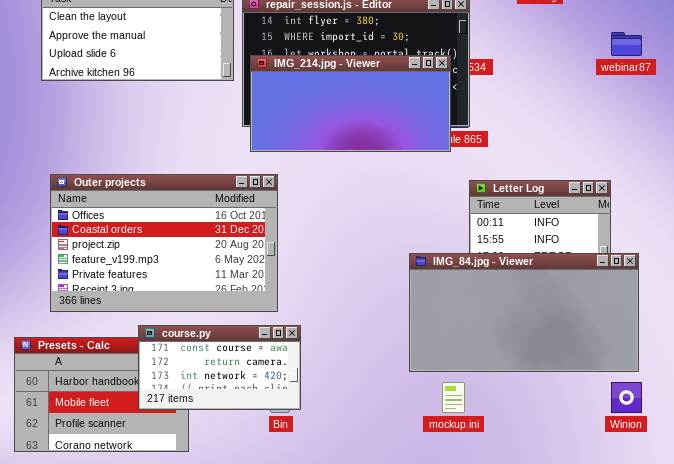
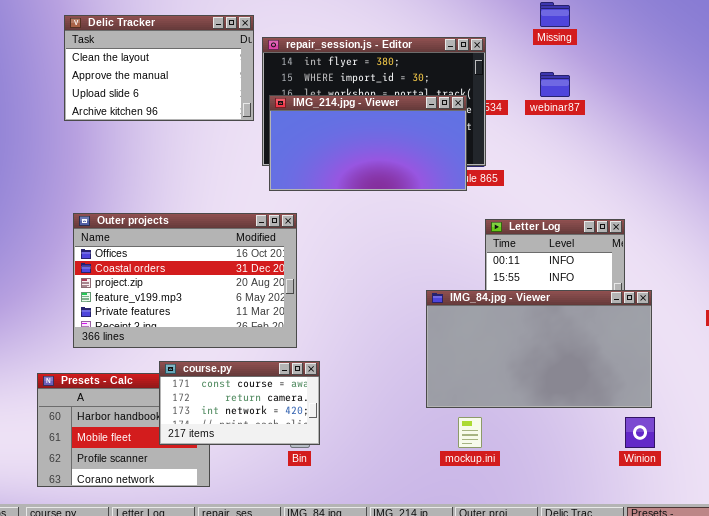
webinar87: [611,32,642,56] -> [540,72,570,97], moved

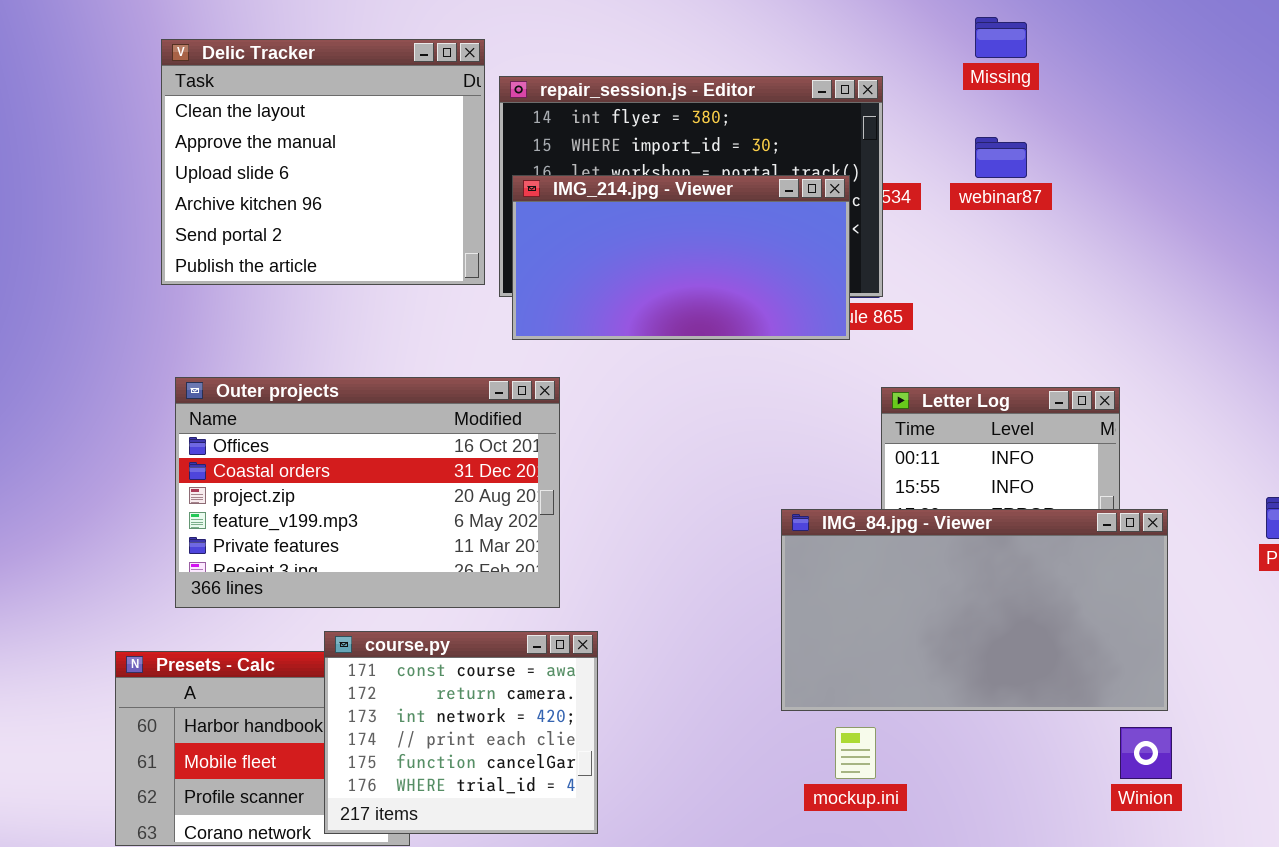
Delic Tracker: [64,15,254,121] -> [161,39,485,285], resized
course.py: [159,361,320,445] -> [324,631,598,834], resized

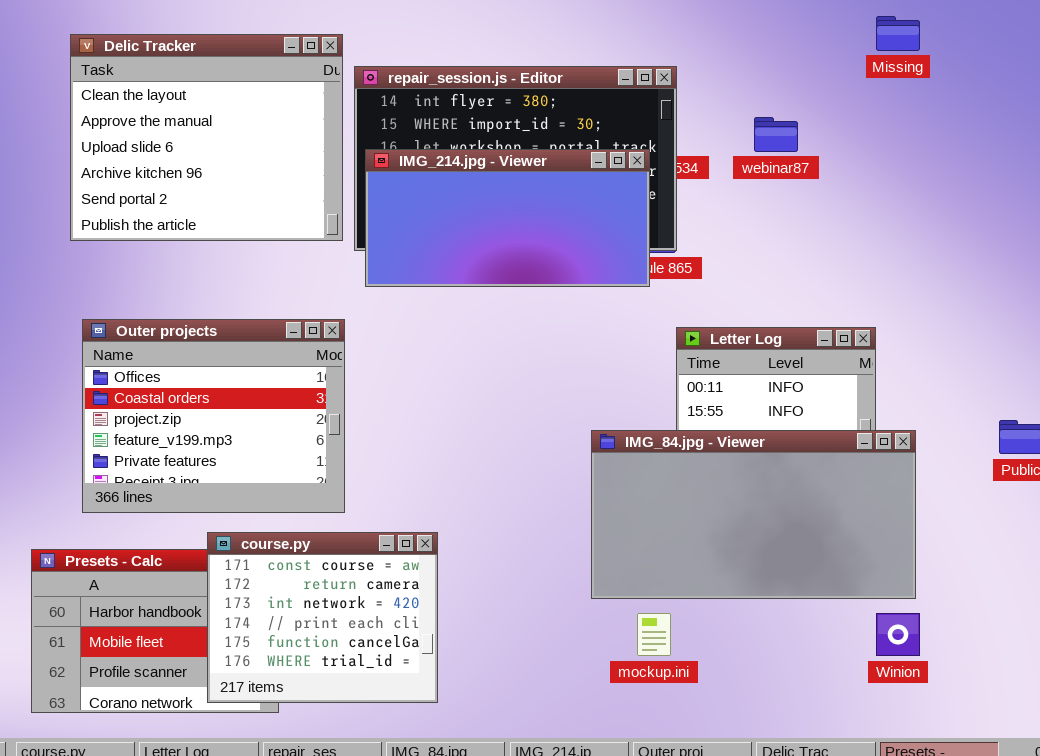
Missing: [975,17,1027,58] -> [876,16,920,51], moved
Outer projects: [175,377,560,608] -> [82,319,345,513], resized

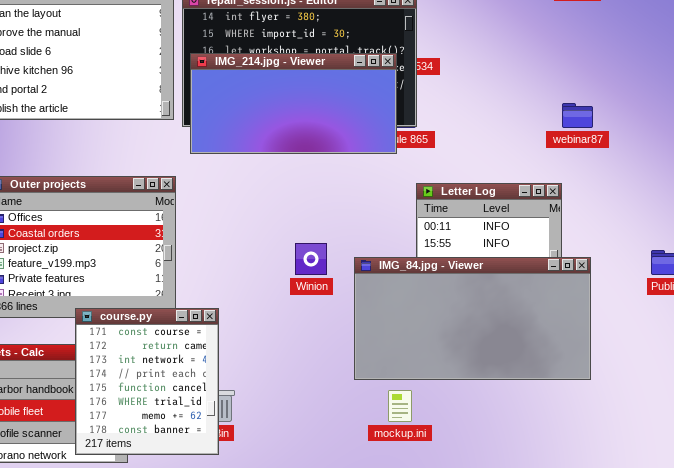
webinar87: [754,117,798,152] -> [562,103,593,128], moved
course.py: [207,532,438,703] -> [75,308,219,455], resized
Winion: [876,613,920,656] -> [295,243,327,275], moved

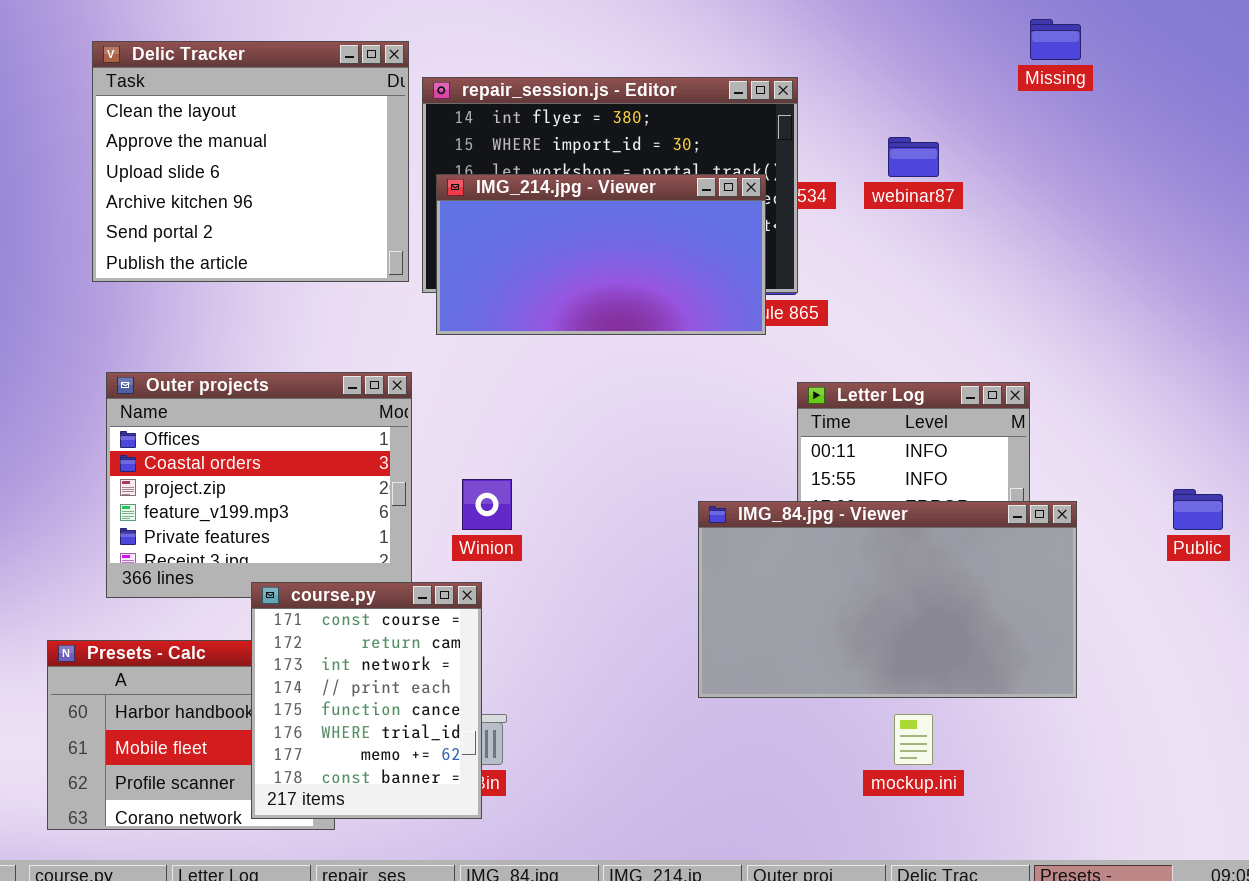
webinar87: [562,103,593,128] -> [888,137,939,177], moved
Winion: [295,243,327,275] -> [462,479,512,530], moved
mockup.ini: [388,390,412,422] -> [894,714,933,765], moved

